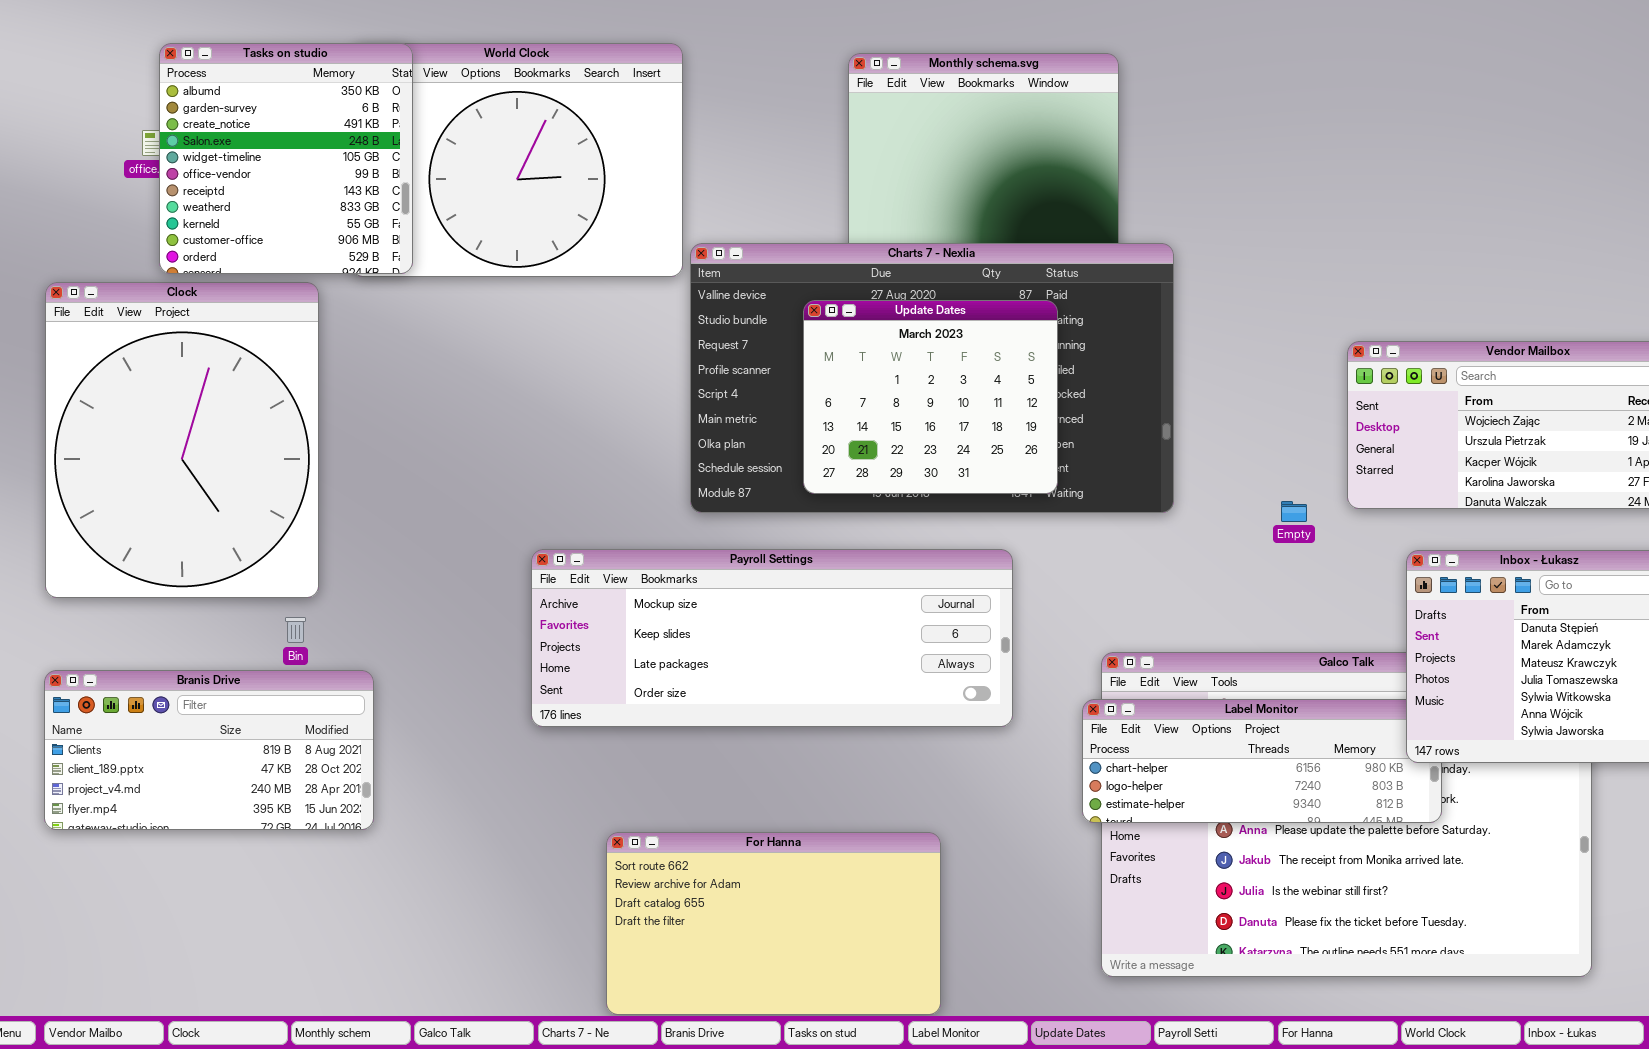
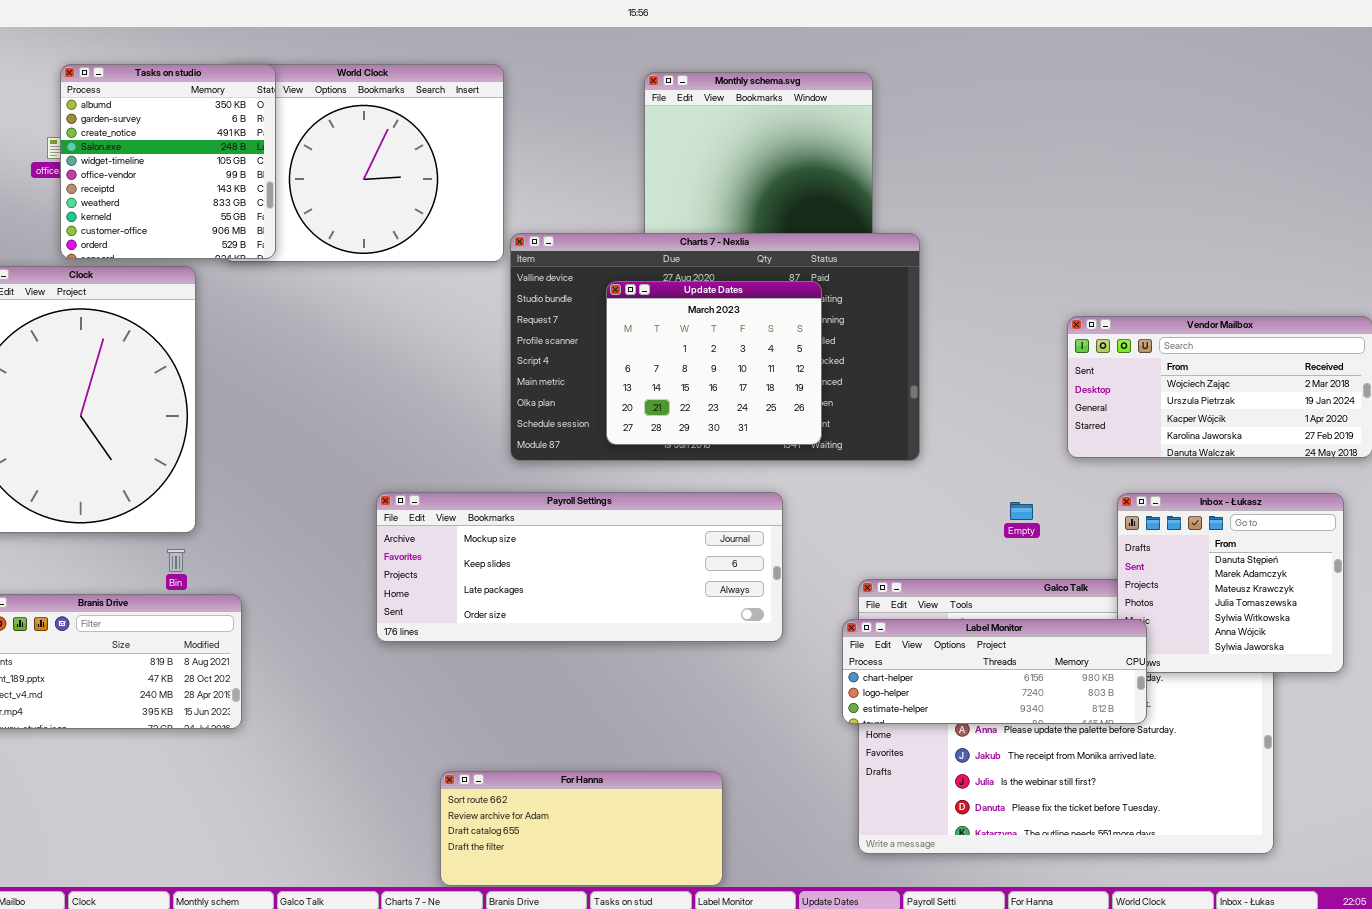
Empty: [1281,501,1307,522] -> [1010,502,1033,520], moved
Label Monitor: [1082,699,1442,823] -> [842,619,1147,724], raised
For Hanna: [606,832,941,1015] -> [440,771,723,886], resized

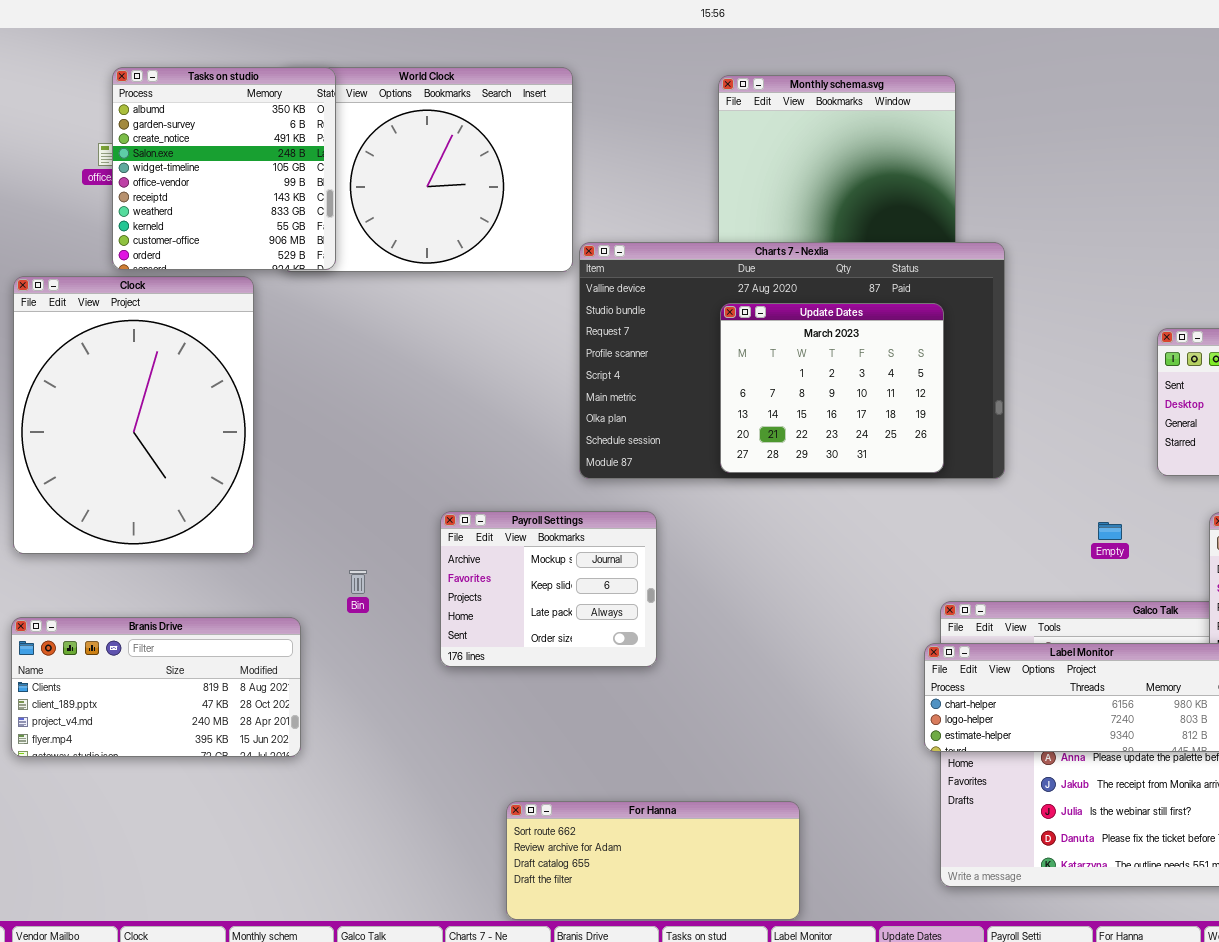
Update Dates: [606,281,822,445] -> [720,303,944,473], moved
Payroll Settings: [376,492,783,642] -> [440,511,657,667], resized
Bin: [167,549,185,572] -> [349,570,367,594], moved

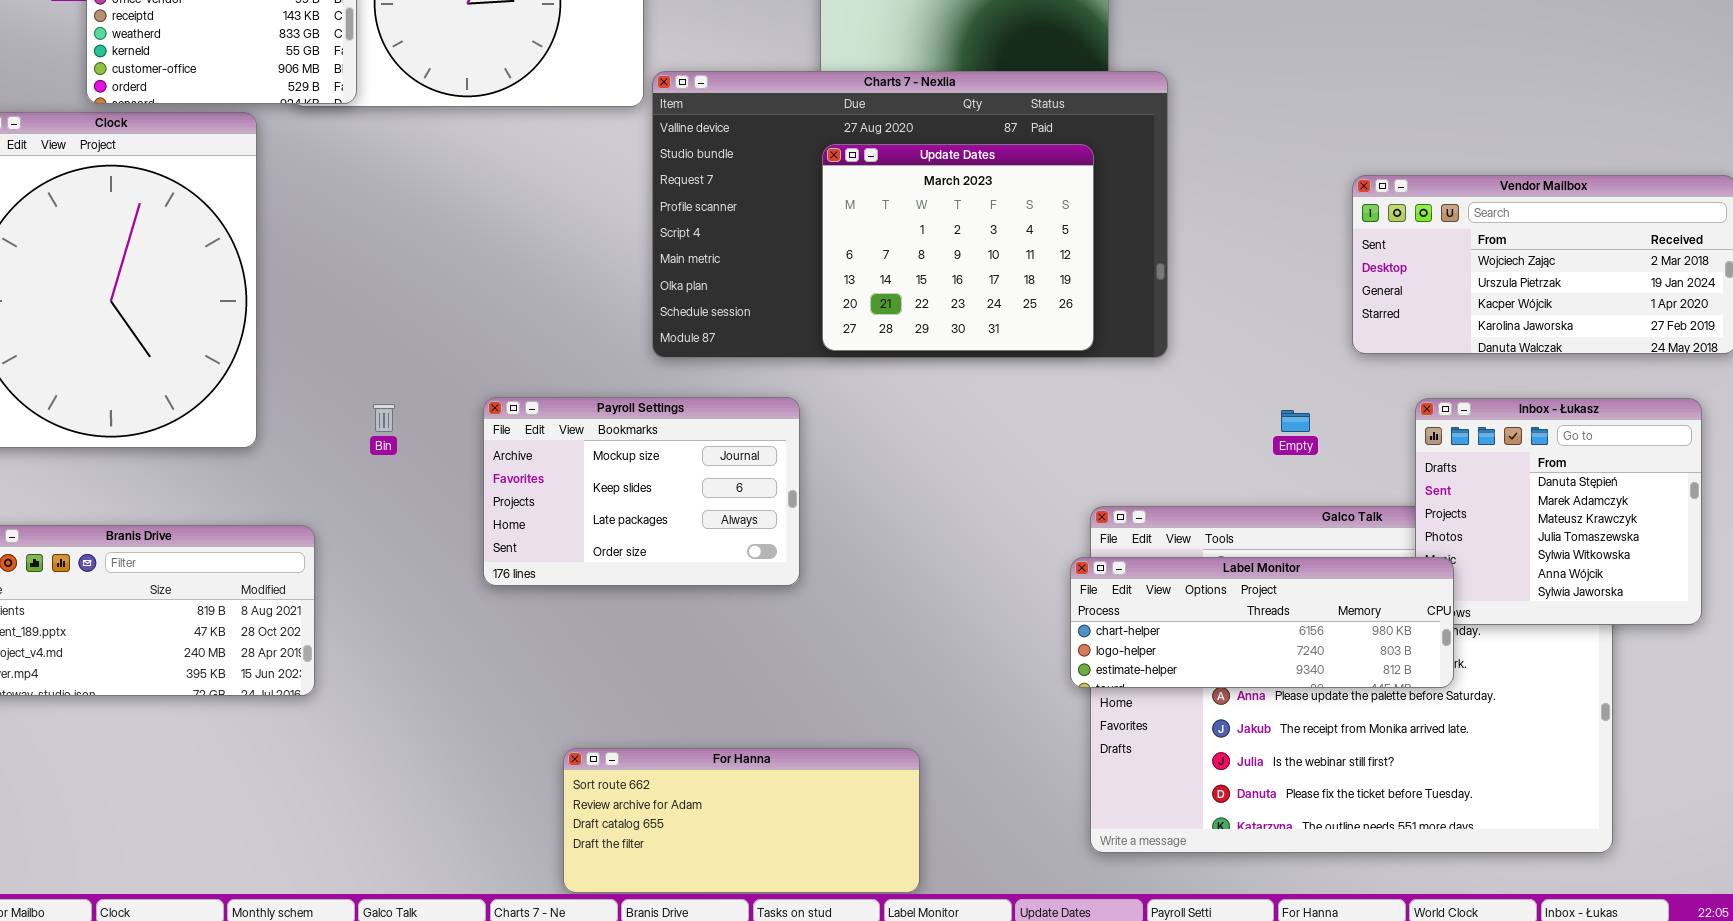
Payroll Settings: [440,511,657,667] -> [483,397,800,586], resized
Bin: [349,570,367,594] -> [373,404,395,432], moved

